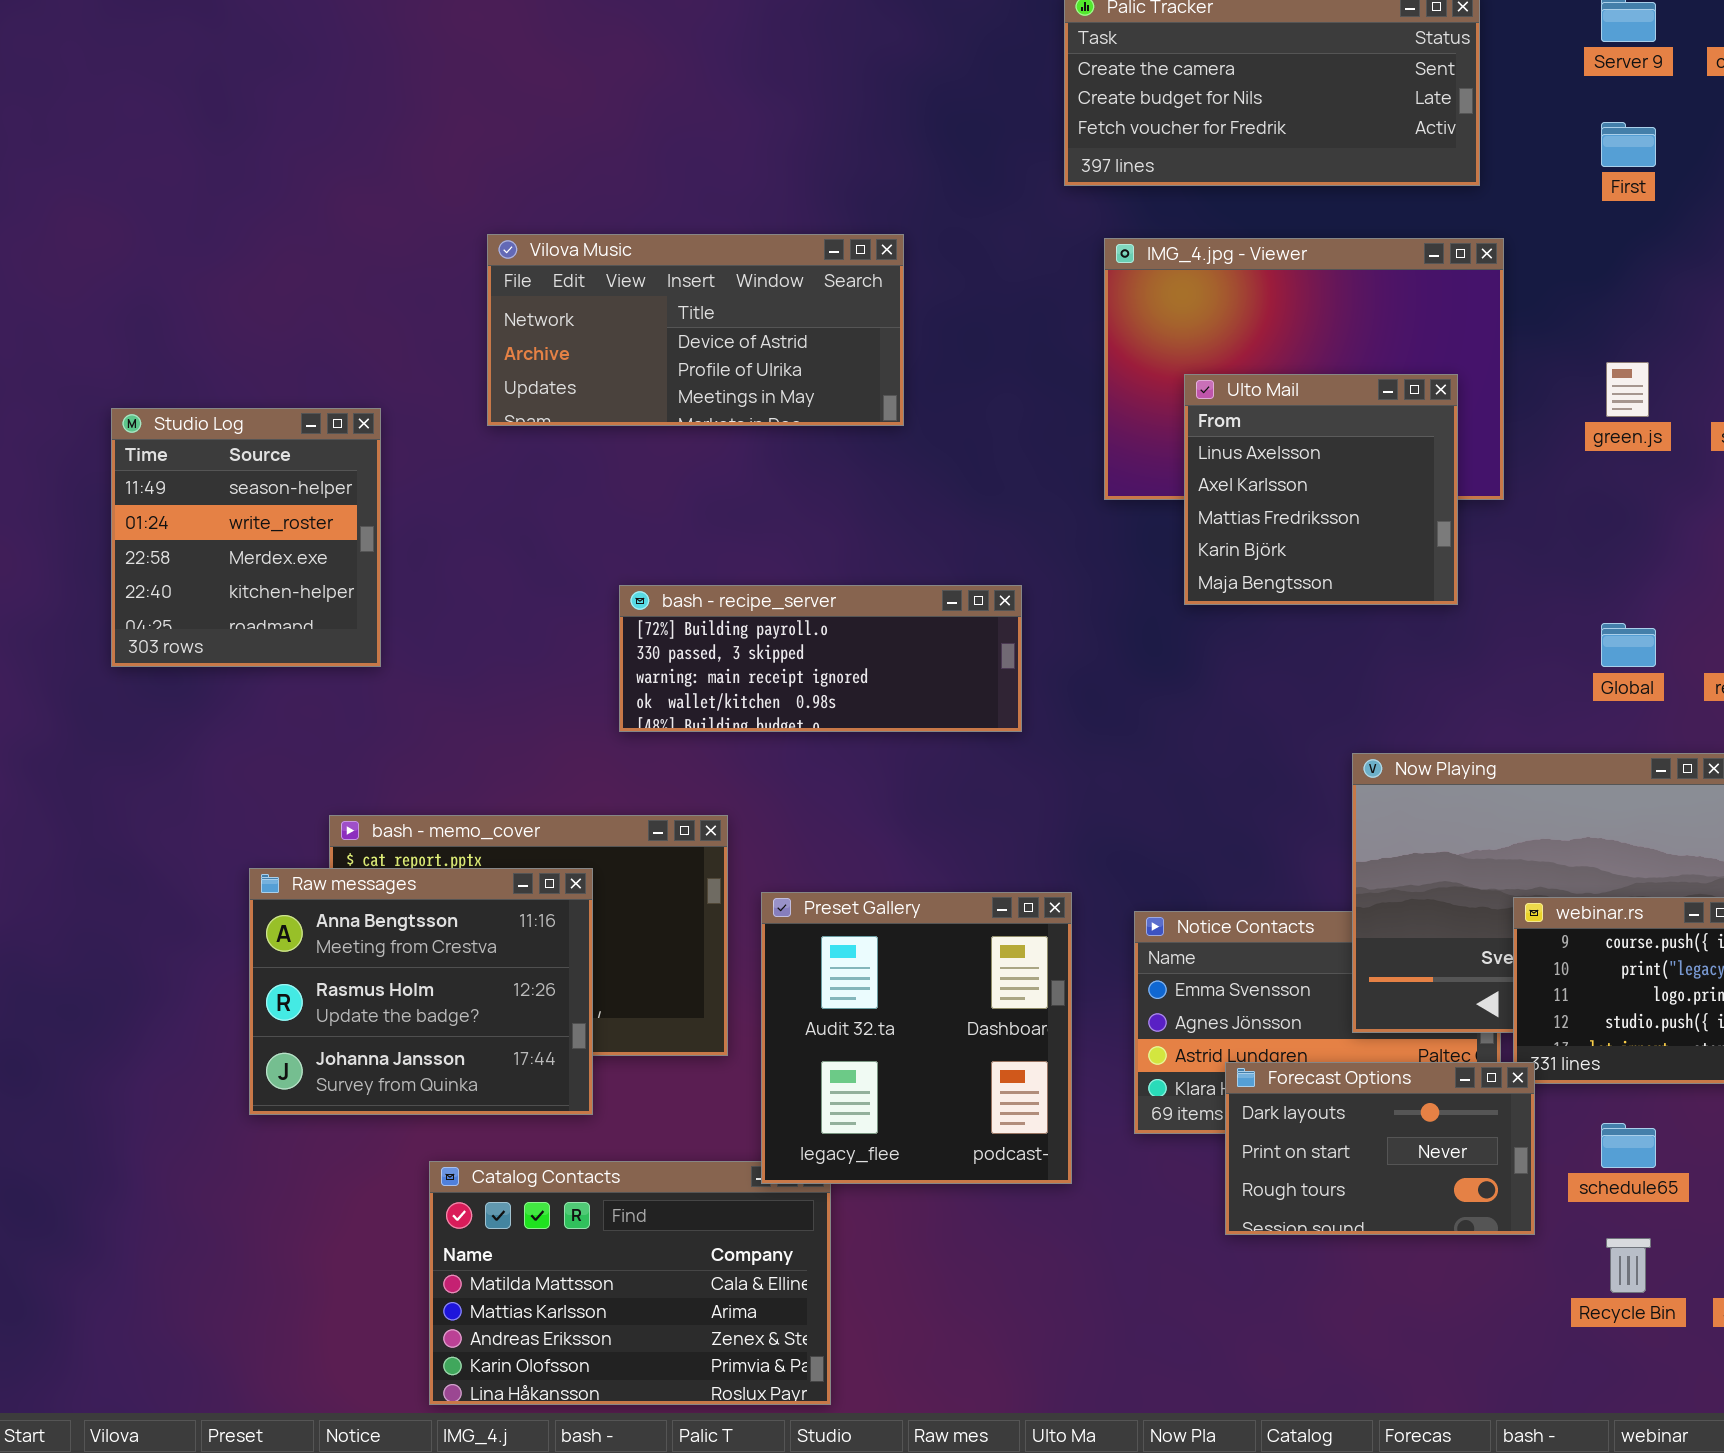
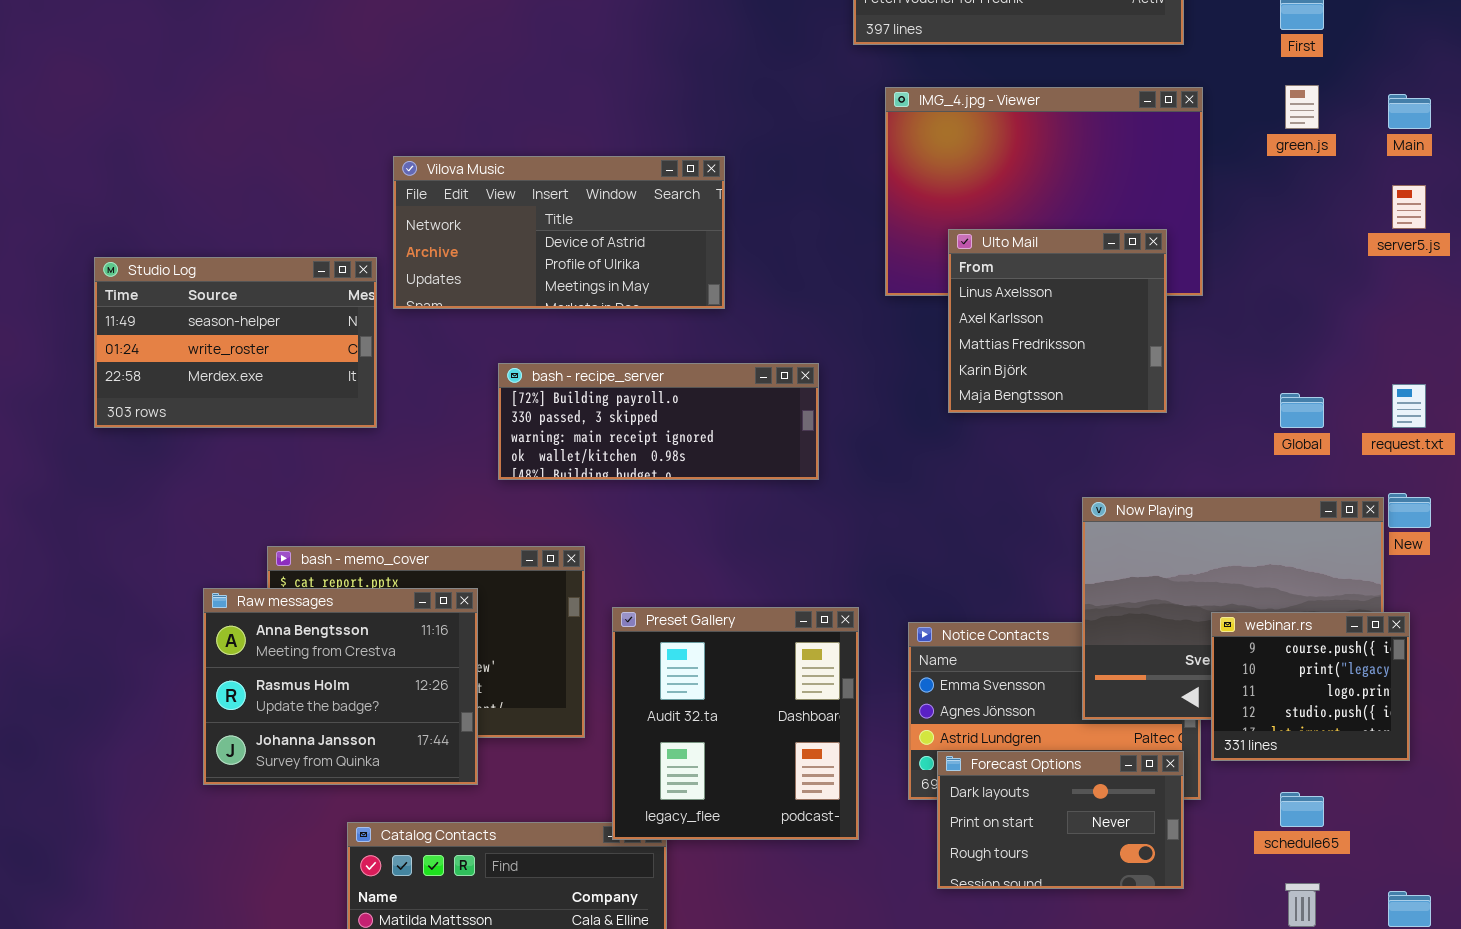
Vilova Music: [487,234,904,426] -> [393,156,725,309], moved
green.js: [1606,362,1649,417] -> [1285,85,1319,129], moved
Ulto Mail: [1184,374,1458,605] -> [948,229,1167,413], moved
Studio Log: [111,408,381,667] -> [94,257,377,428], resized
Forecast Options: [1225,1062,1535,1235] -> [937,751,1184,889], moved

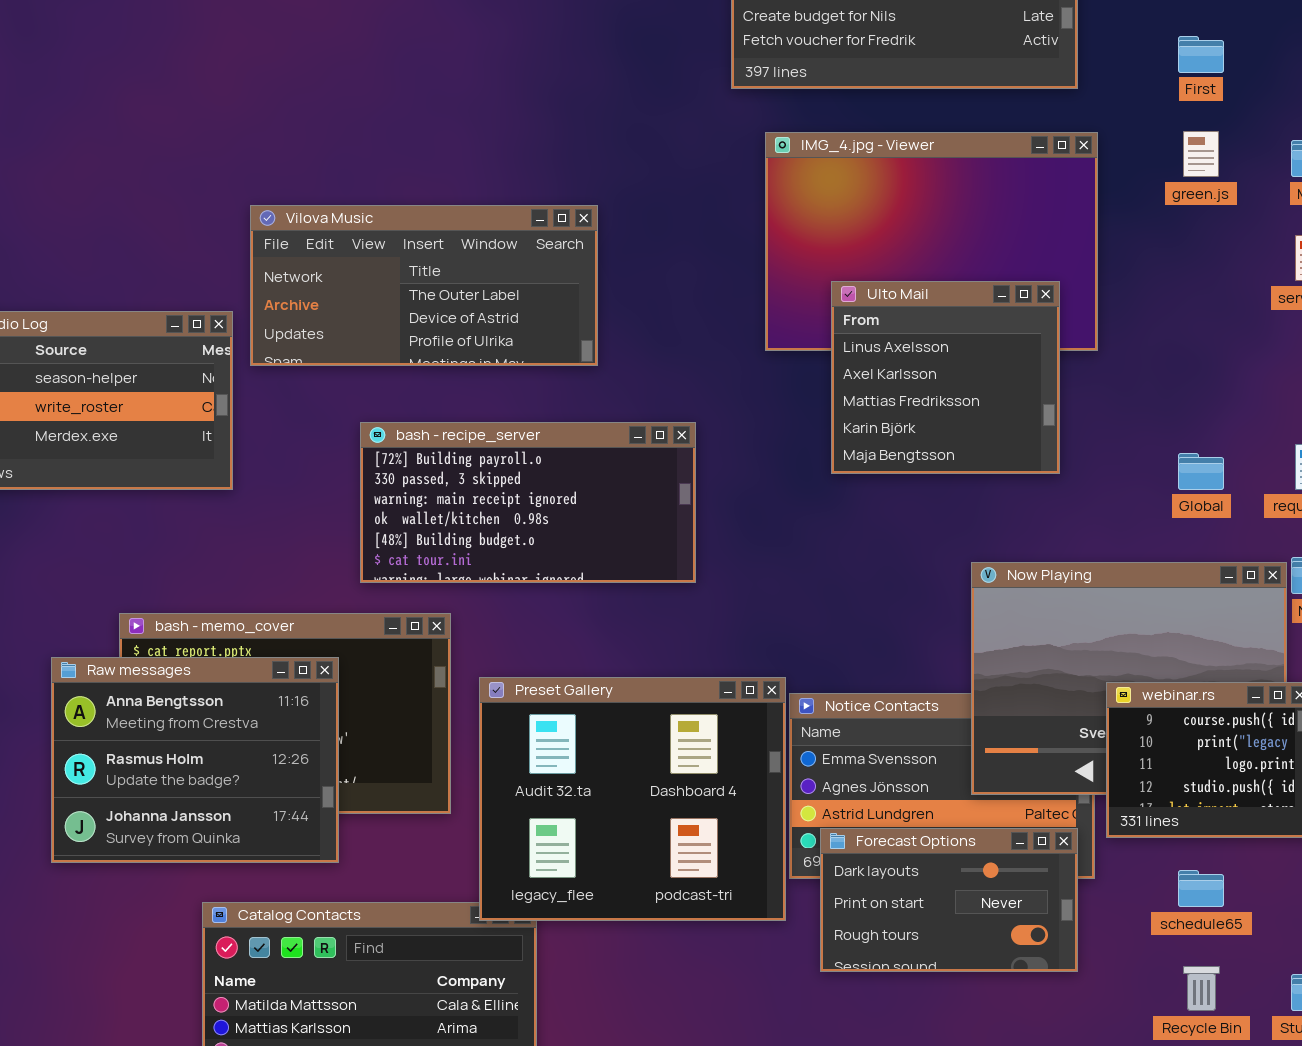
Vilova Music: [393,156,725,309] -> [250,205,598,366], scrolled up 1 row
bash - recipe_server: [498,363,819,480] -> [360,422,696,583], resized
Preset Gallery: [612,607,859,840] -> [479,677,786,921], resized

